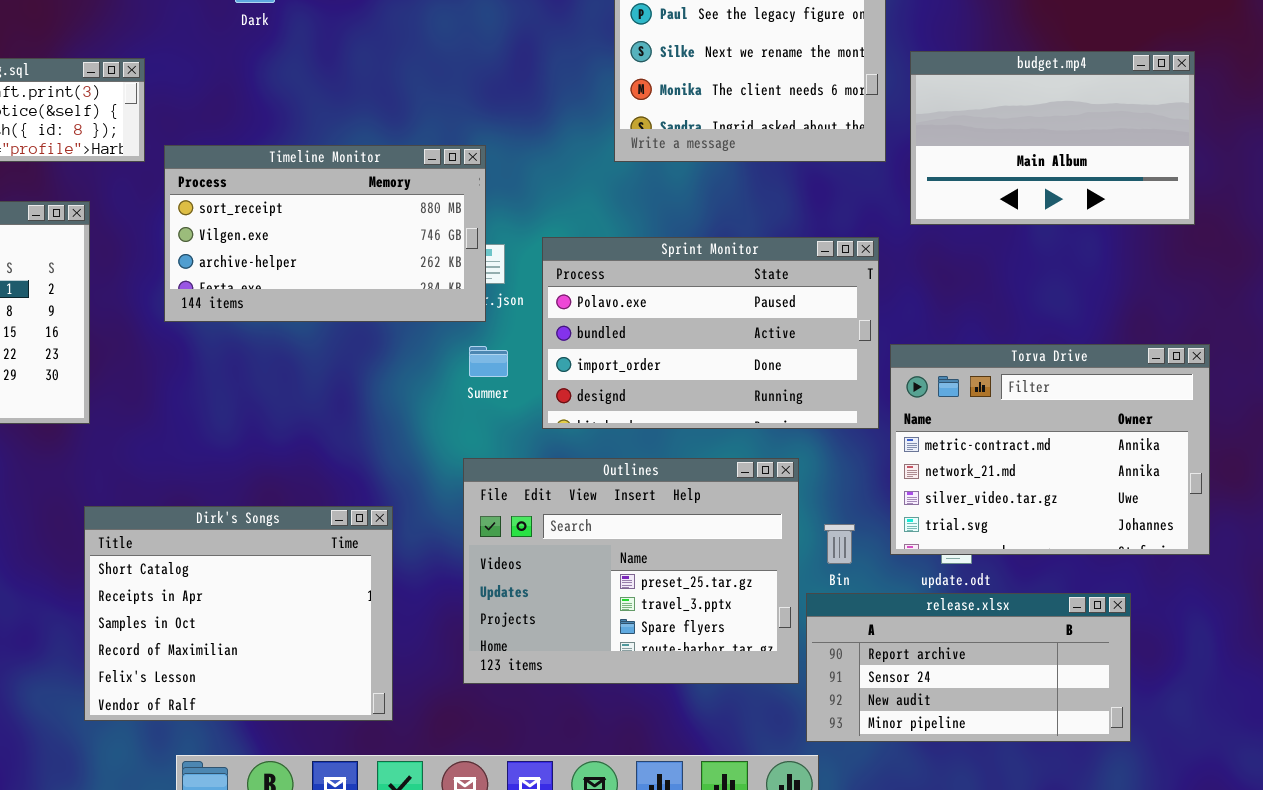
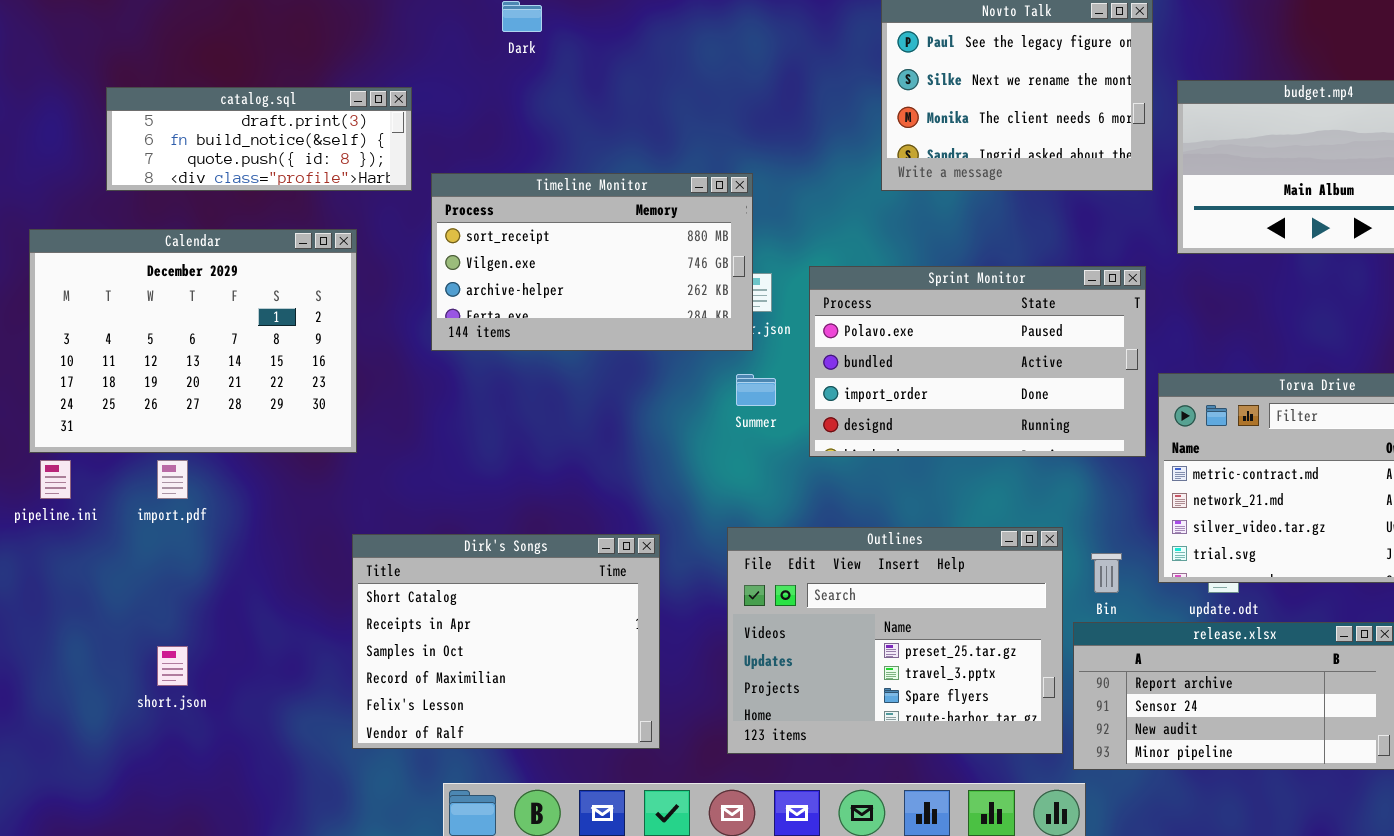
Outlines: [463,458,799,684] -> [727,527,1063,754], moved

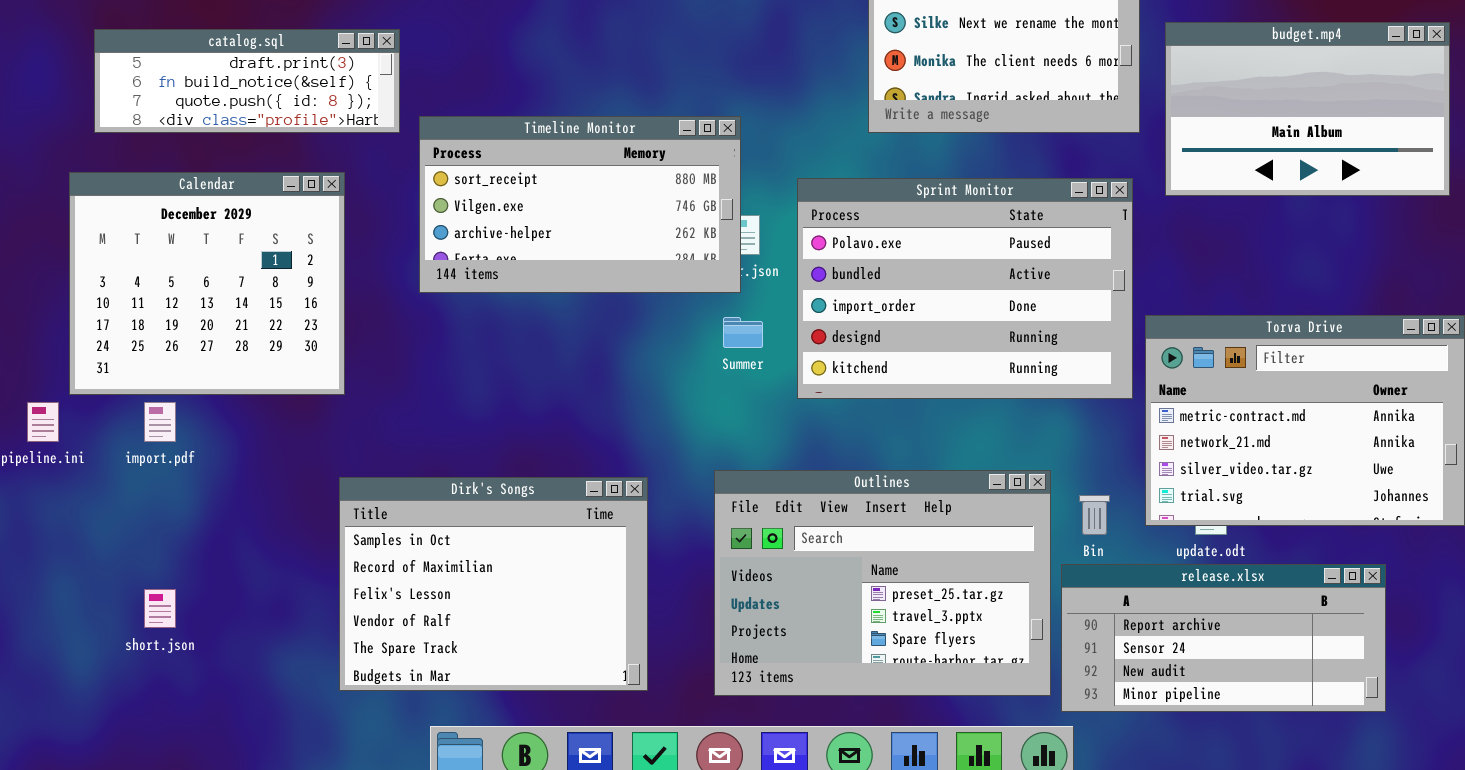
Calendar: [29,229,357,453] -> [69,172,345,395], resized
Sprint Monitor: [809,266,1146,457] -> [797,178,1133,399], resized
Dirk's Songs: [352,534,660,749] -> [339,477,648,691], scrolled down 2 rows

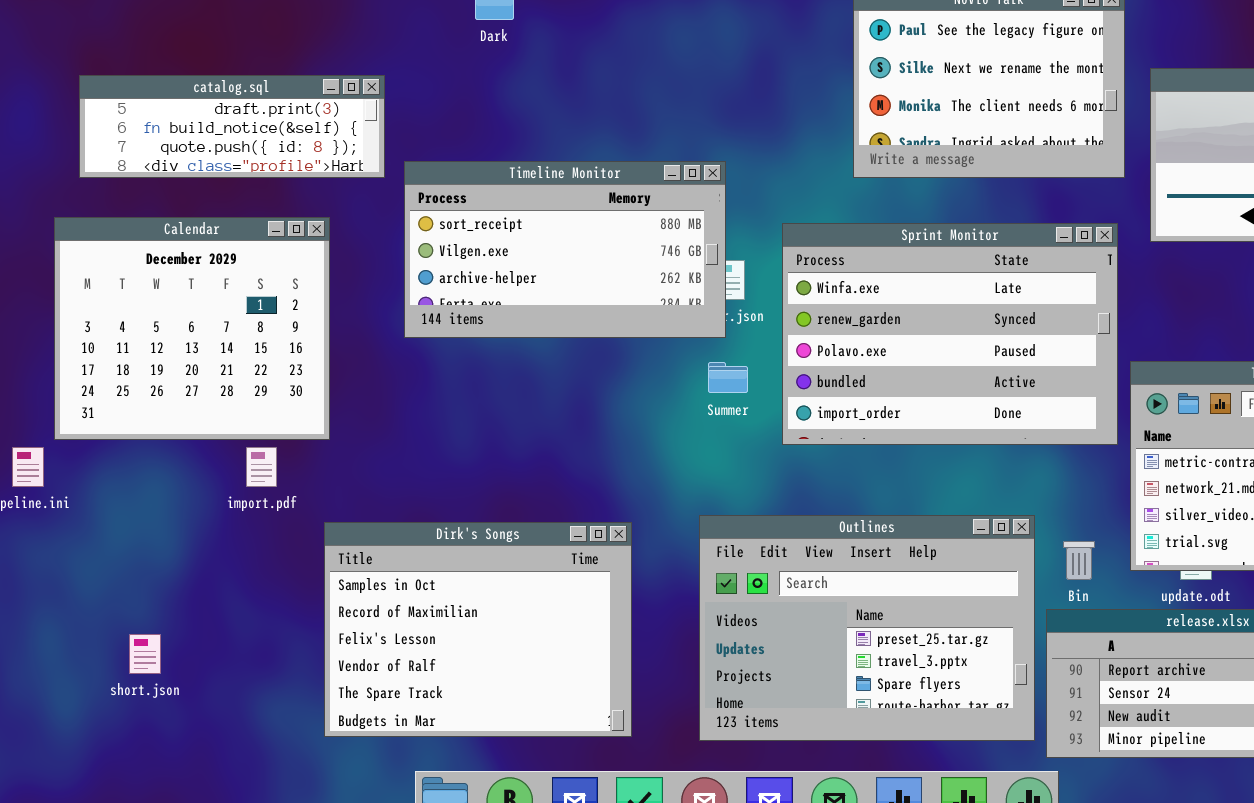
Sprint Monitor: [797,178,1133,399] -> [782,223,1118,445], scrolled up 2 rows
import.pdf: [144,402,176,442] -> [246,447,277,487], moved

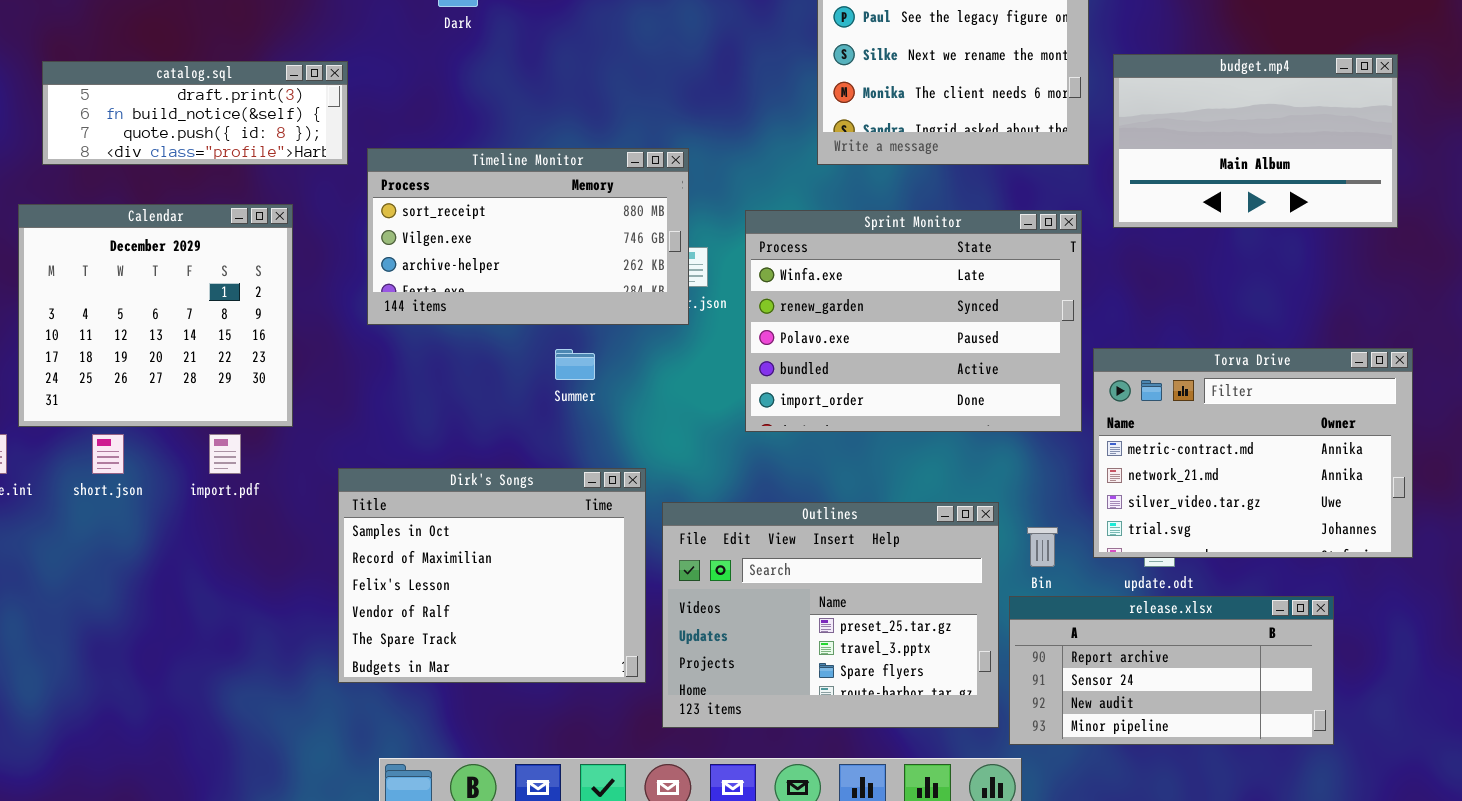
Summer: [708,362,748,393] -> [555,349,595,380], moved
Dirk's Songs: [324,522,632,737] -> [338,468,646,683], moved
short.json: [129,634,161,674] -> [92,434,124,474], moved

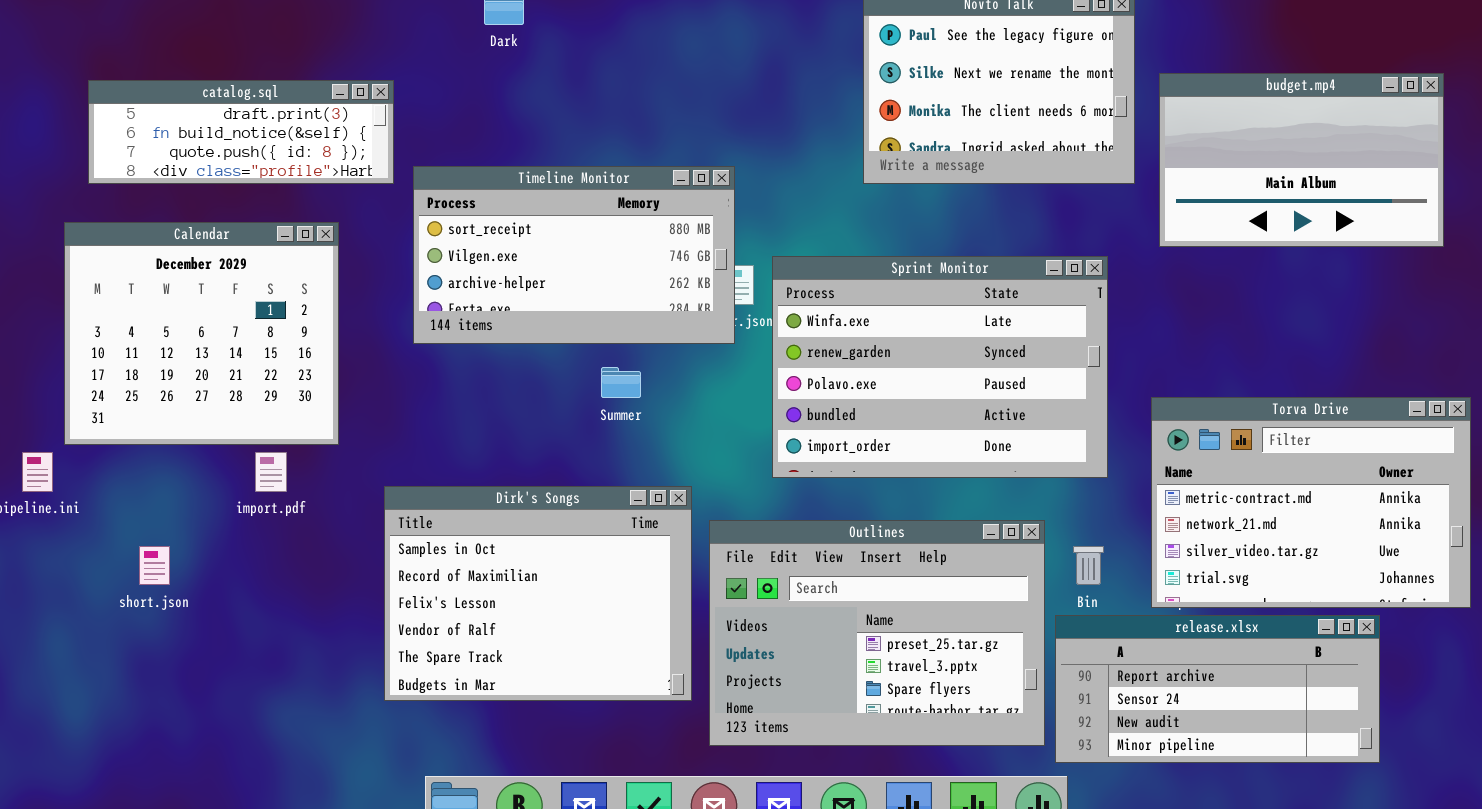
Sprint Monitor: [745,210,1082,432] -> [772,256,1108,478], moved
Torva Drive: [1093,348,1413,558] -> [1151,397,1471,608], moved
short.json: [92,434,124,474] -> [139,546,170,585], moved

